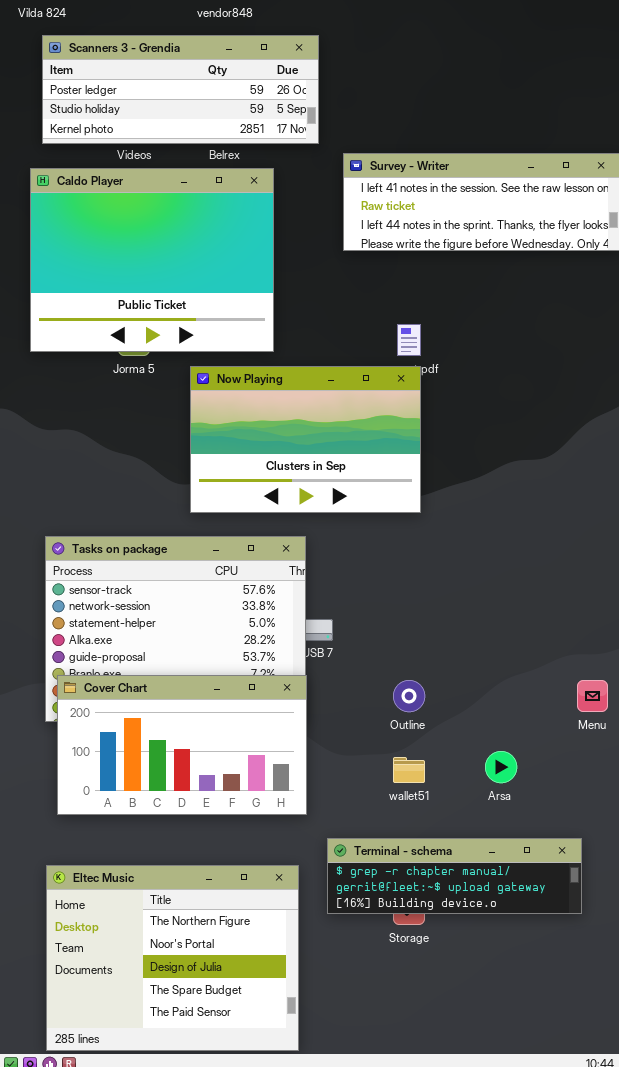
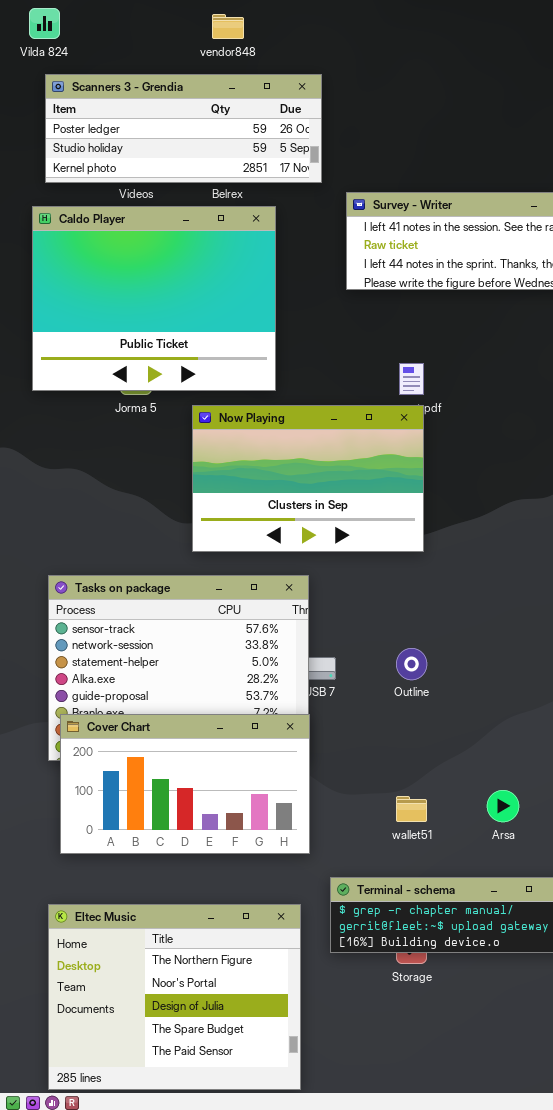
Outline: [393,680,425,712] -> [396,648,427,680], moved

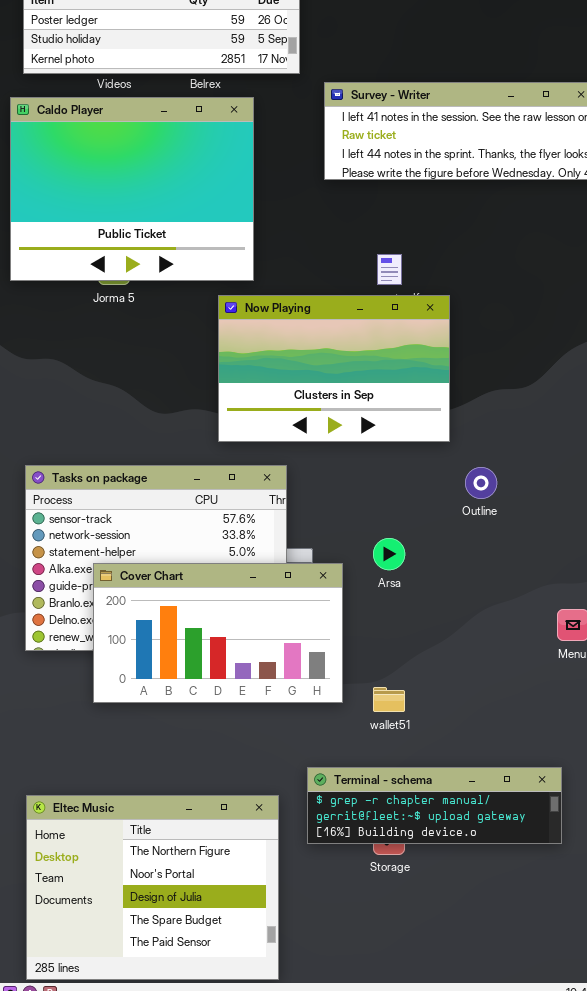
Now Playing: [192,405,424,552] -> [218,295,450,442], moved
Outline: [396,648,427,680] -> [465,467,497,499], moved
Cover Chart: [60,714,310,854] -> [93,563,343,703], moved
Arsa: [487,790,519,822] -> [373,538,405,570], moved

